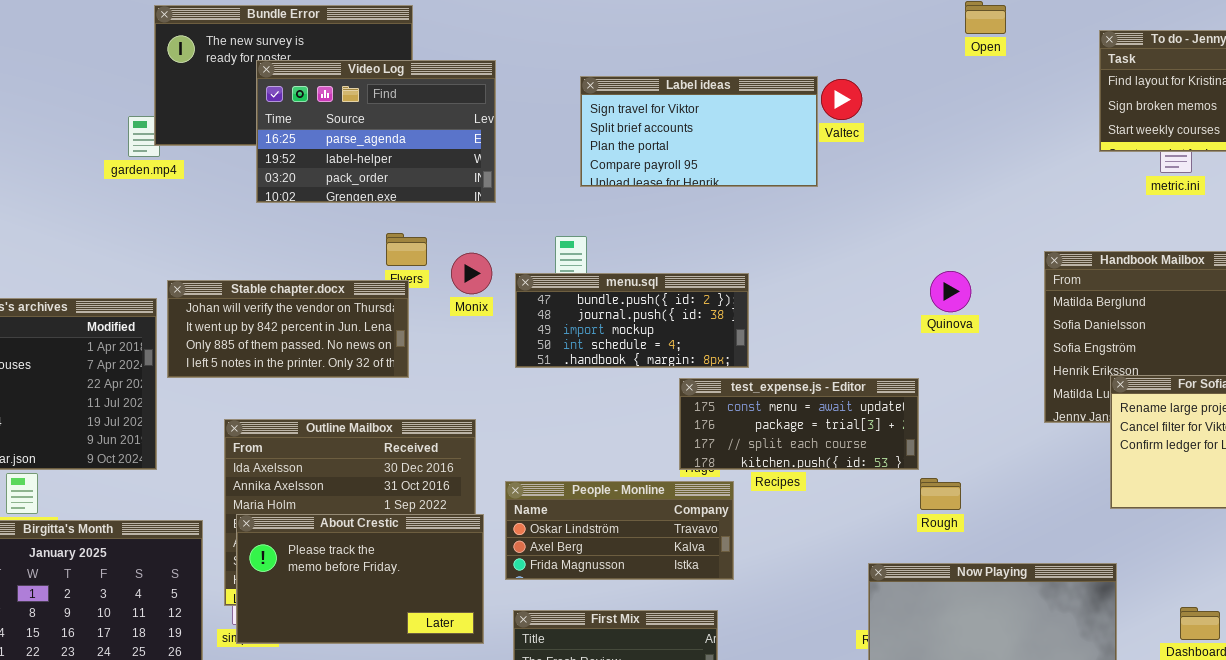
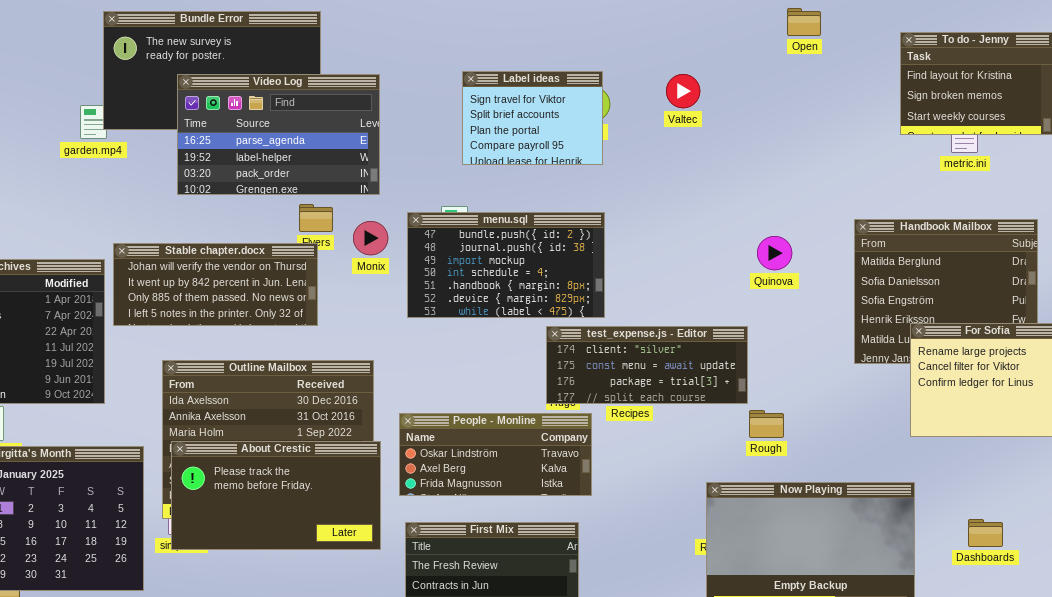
Video Log: [256,60,496,203] -> [177,74,380,195], moved
Label ideas: [580,76,818,187] -> [462,71,603,165], resized
menu.sql: [515,273,749,368] -> [407,212,605,318], resized
test_expense.js - Editor: [679,378,919,470] -> [546,326,748,404], scrolled up 1 row

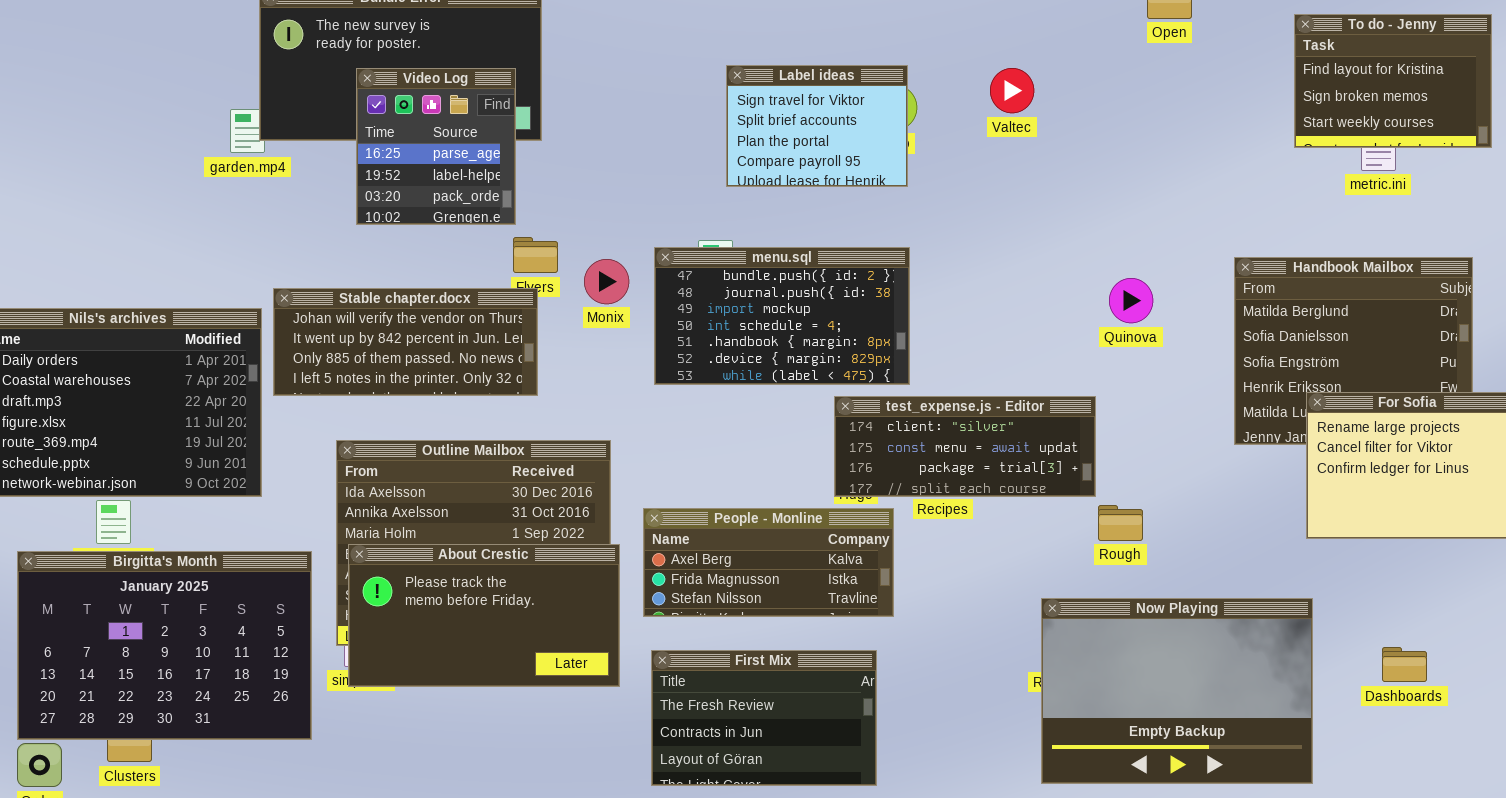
Video Log: [177,74,380,195] -> [356,68,516,225], resized
People - Monline: [399,413,592,496] -> [643,508,894,617], scrolled down 1 row

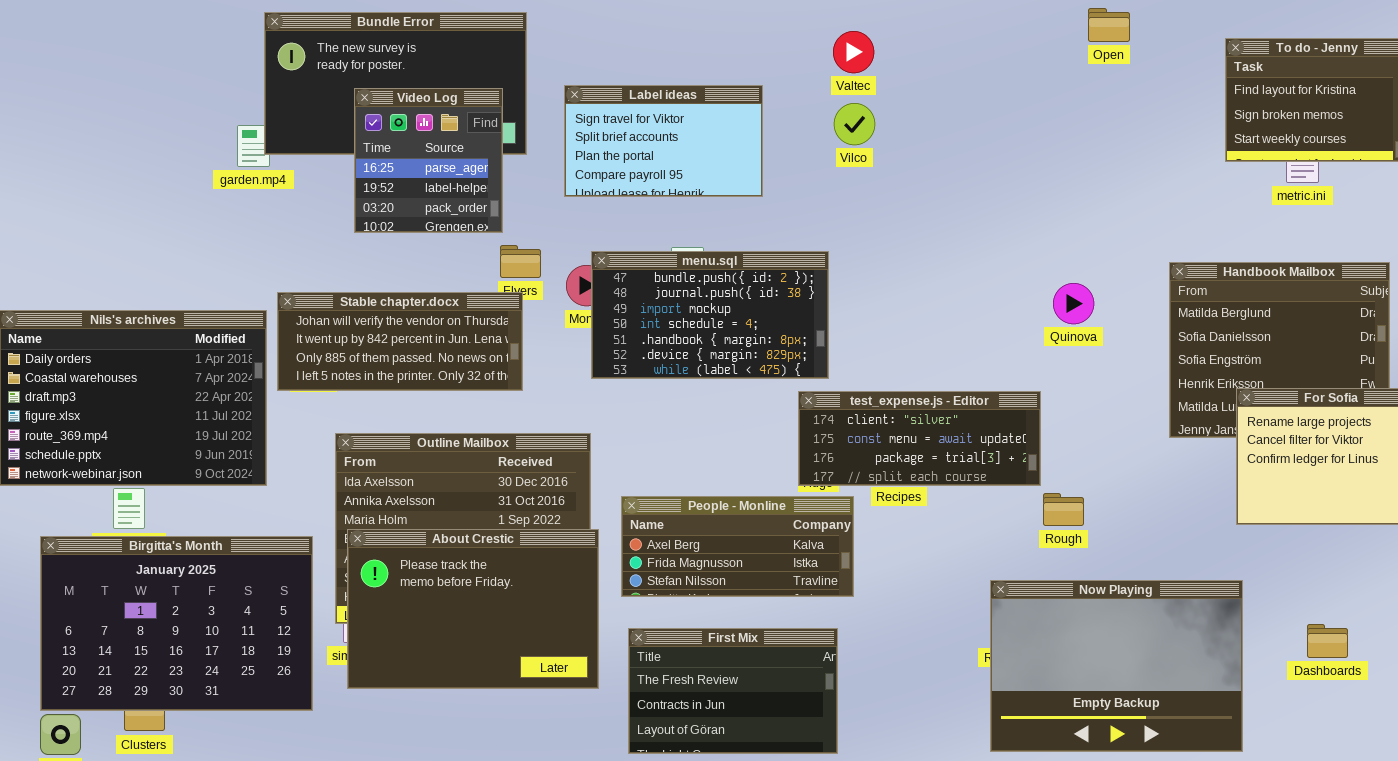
Label ideas: [726,65,908,187] -> [564,85,763,197], moved, resized
Valtec: [990,68,1034,113] -> [833,31,874,73], moved
menu.sql: [654,247,910,385] -> [591,251,829,379], moved
About Crestic: [348,544,620,687] -> [347,529,599,689], resized

